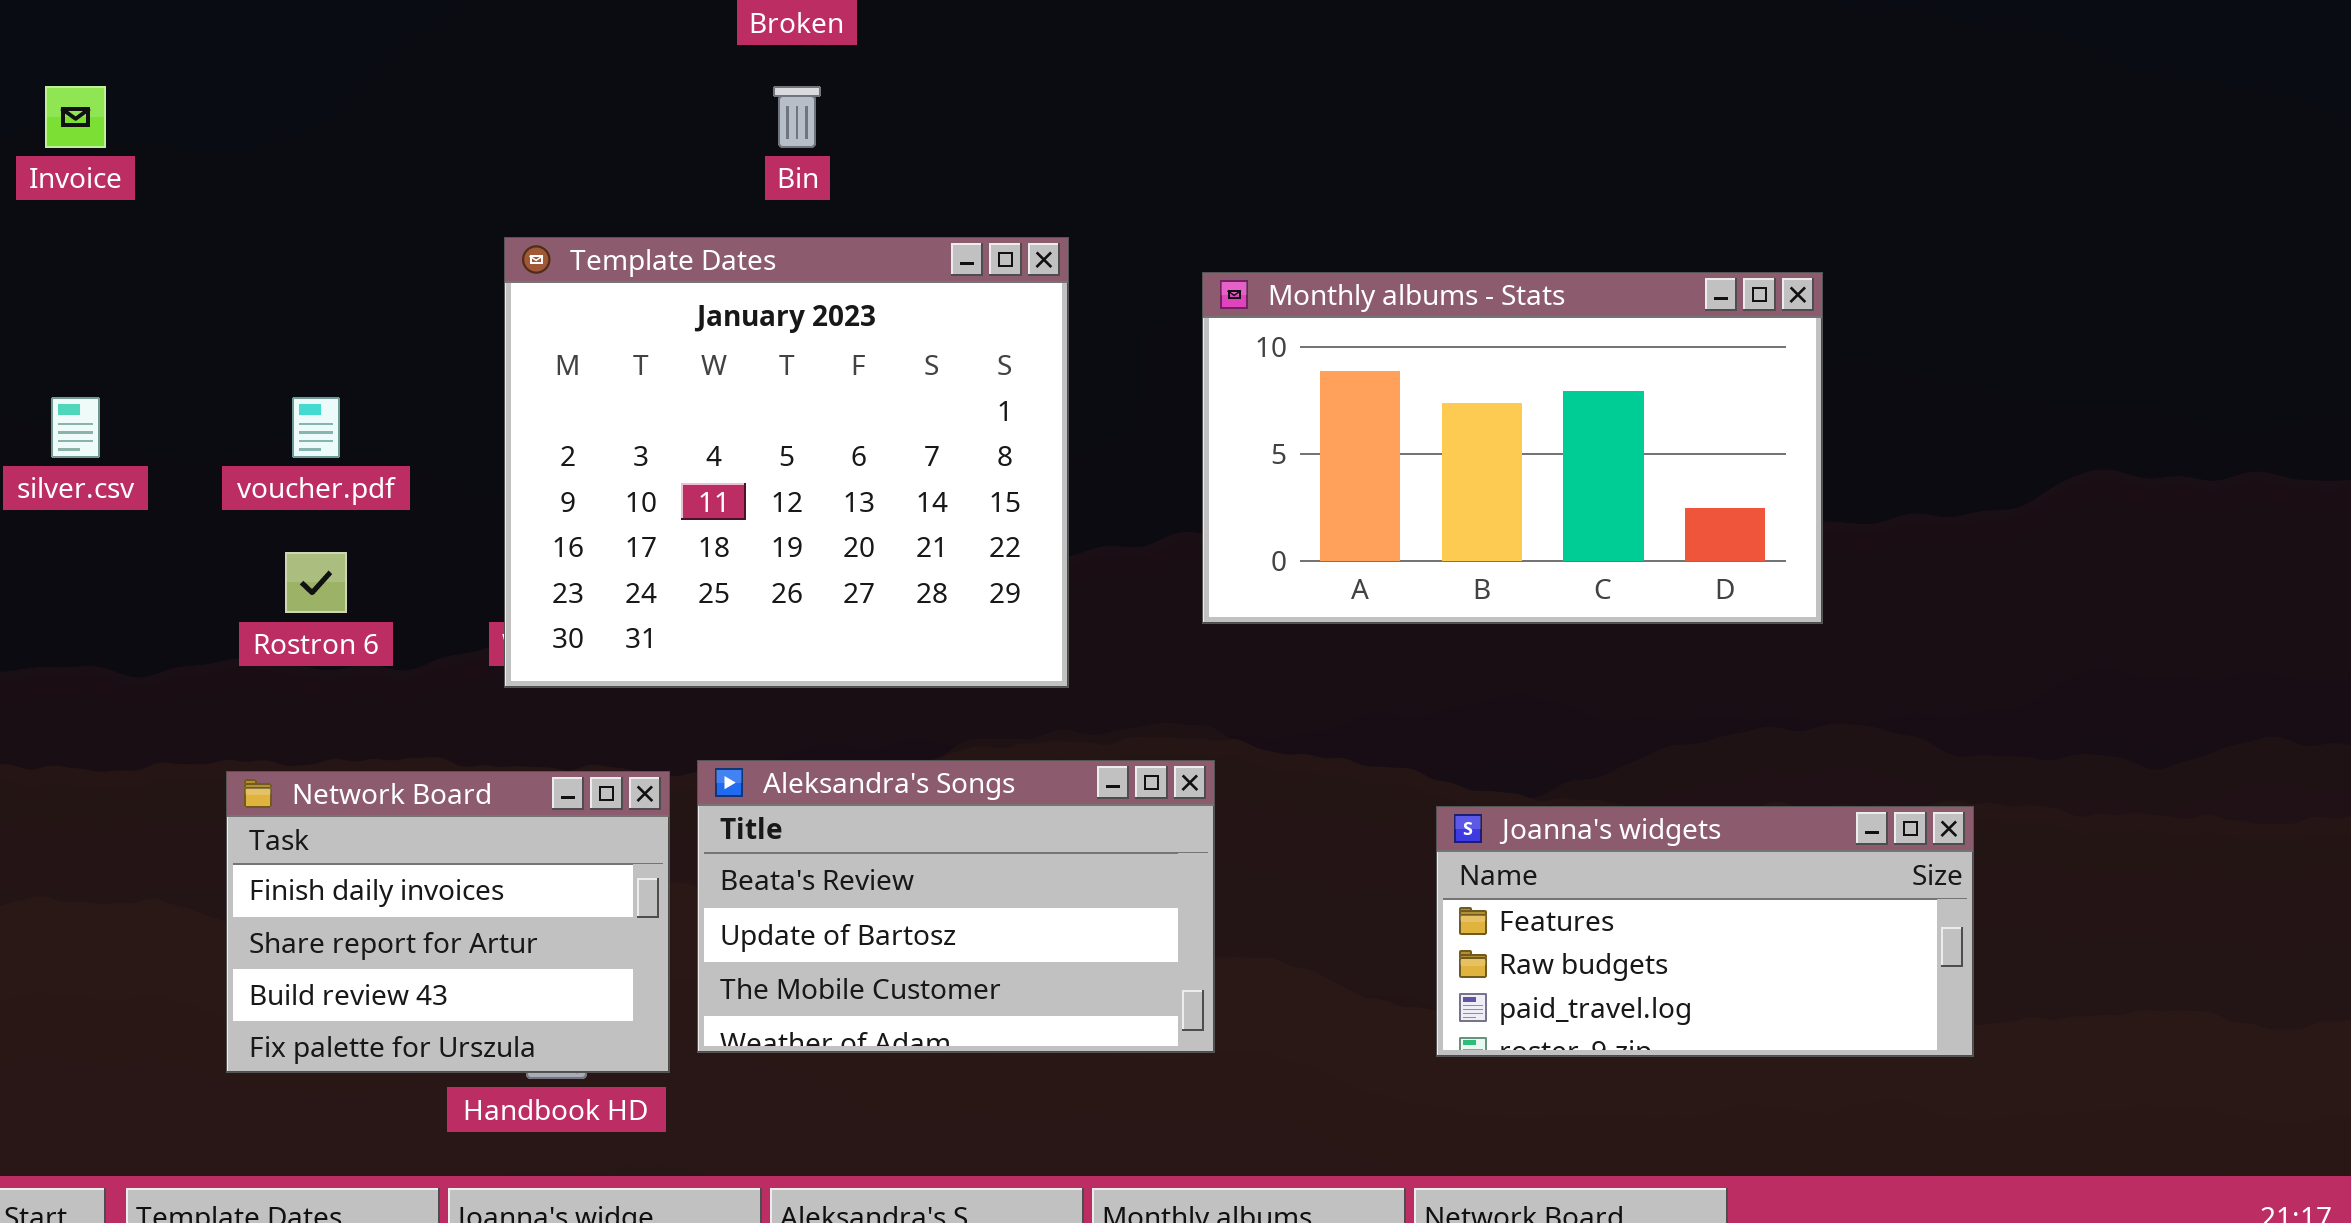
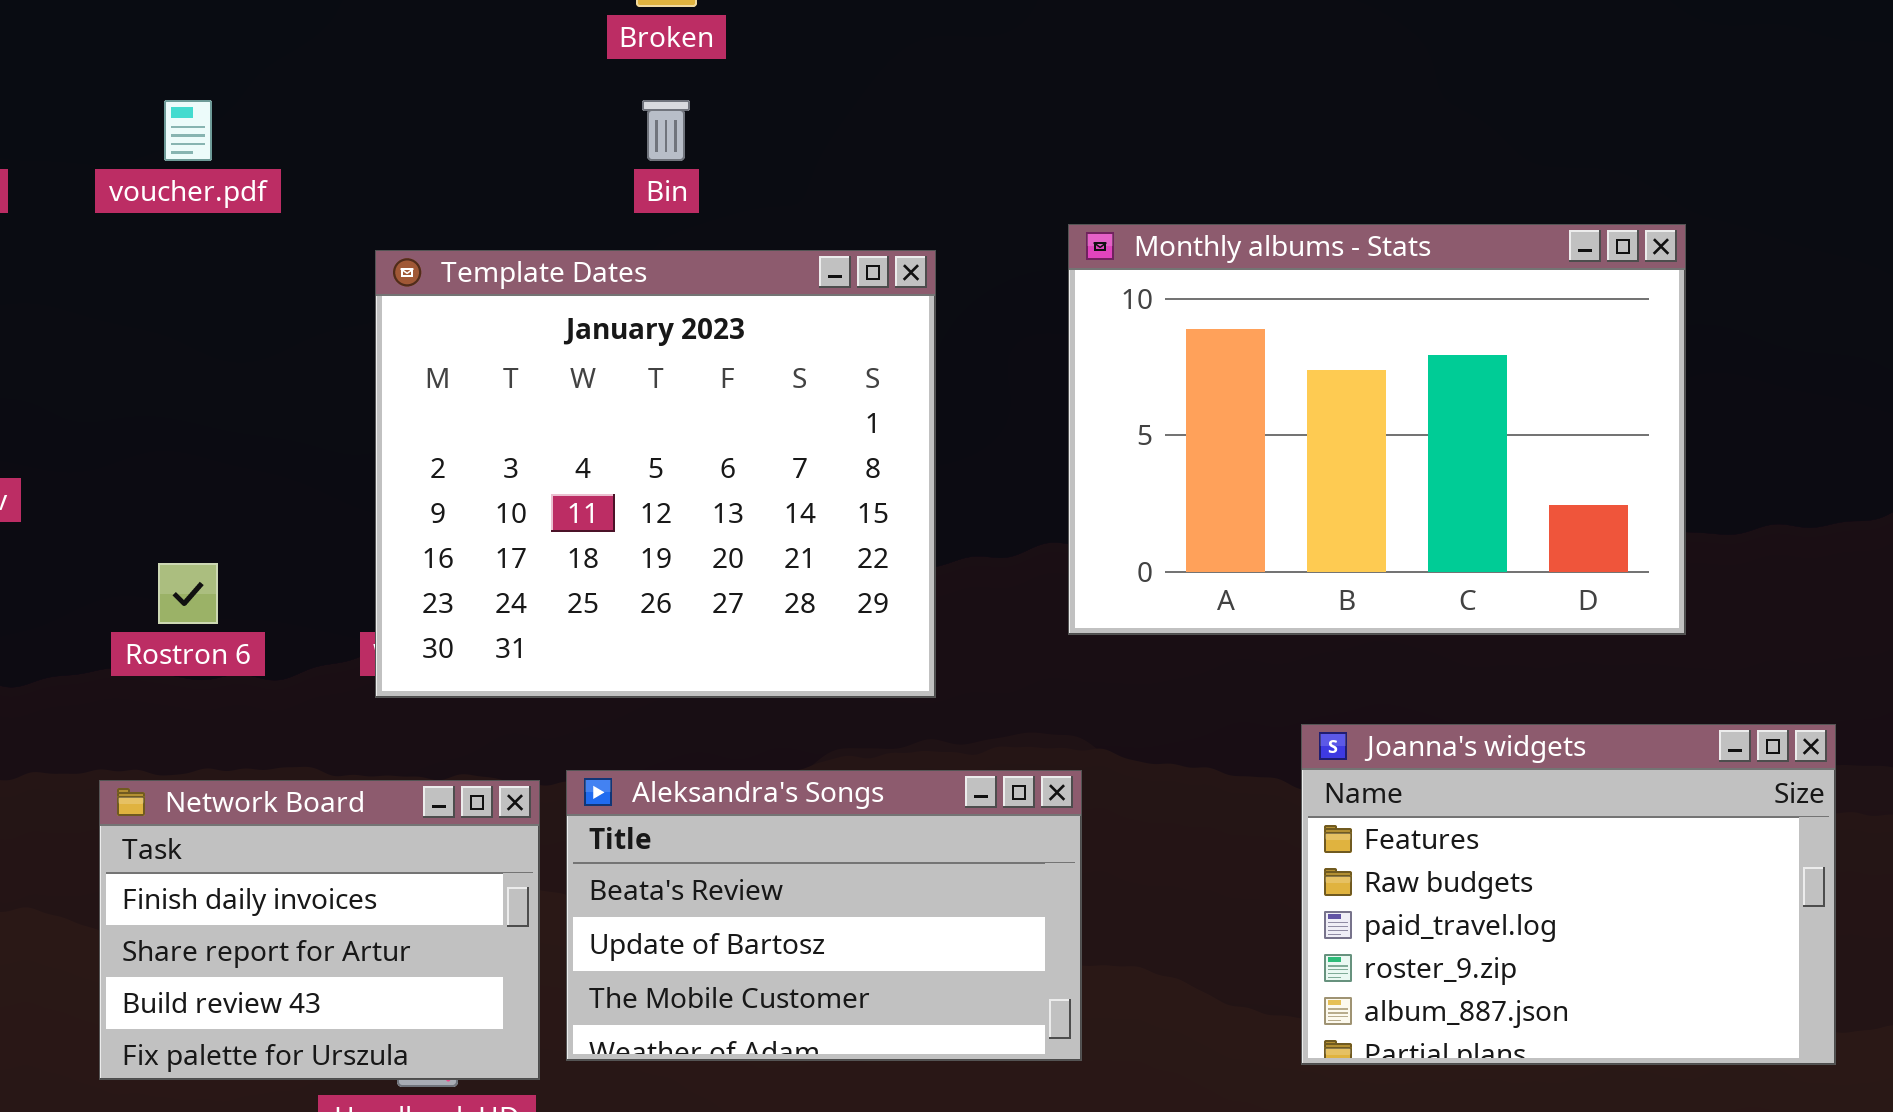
Monthly albums - Stats: [1202,272,1823,624] -> [1068,224,1686,635], resized
voucher.pdf: [292,397,340,458] -> [164,100,212,161], moved
Joanna's widgets: [1436,806,1974,1057] -> [1301,724,1836,1065], resized

